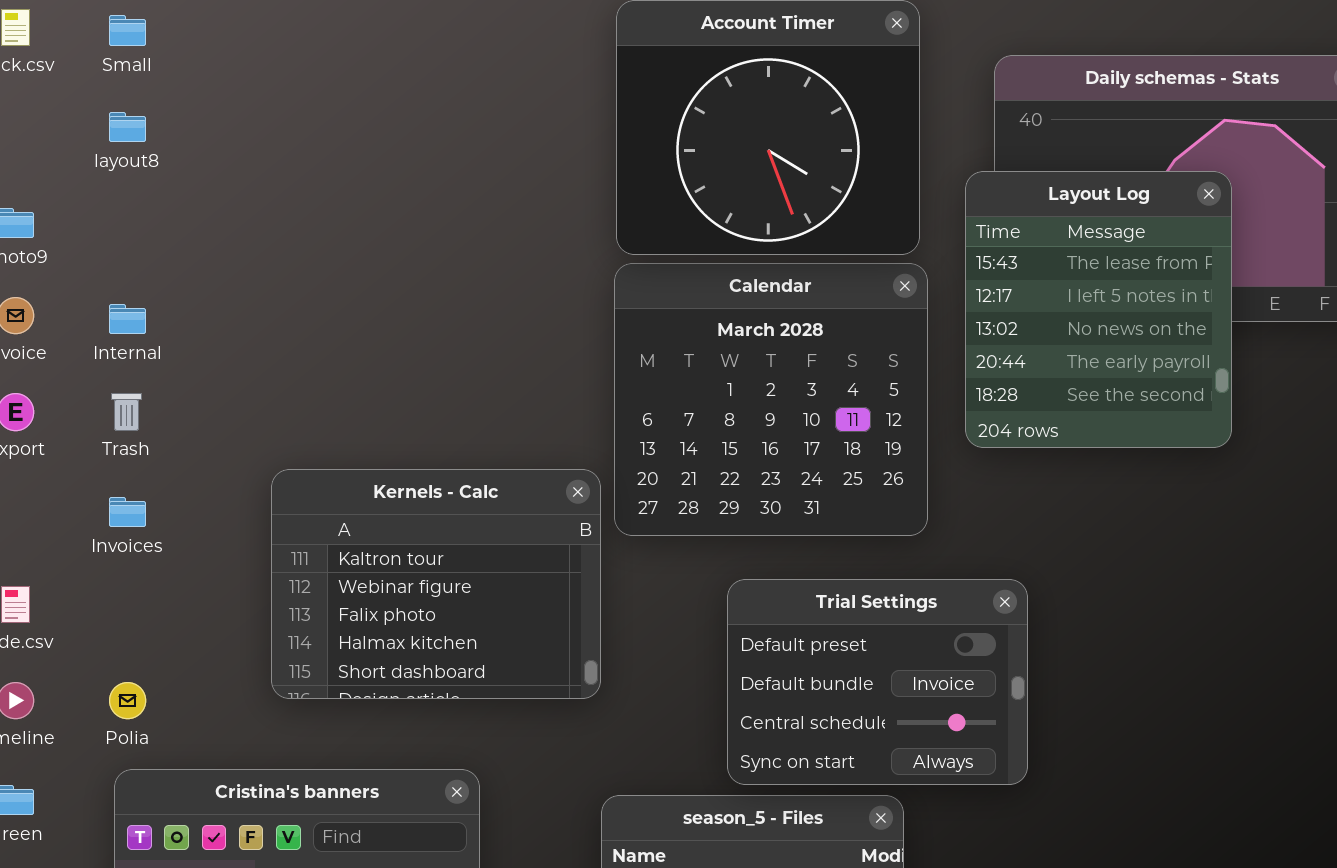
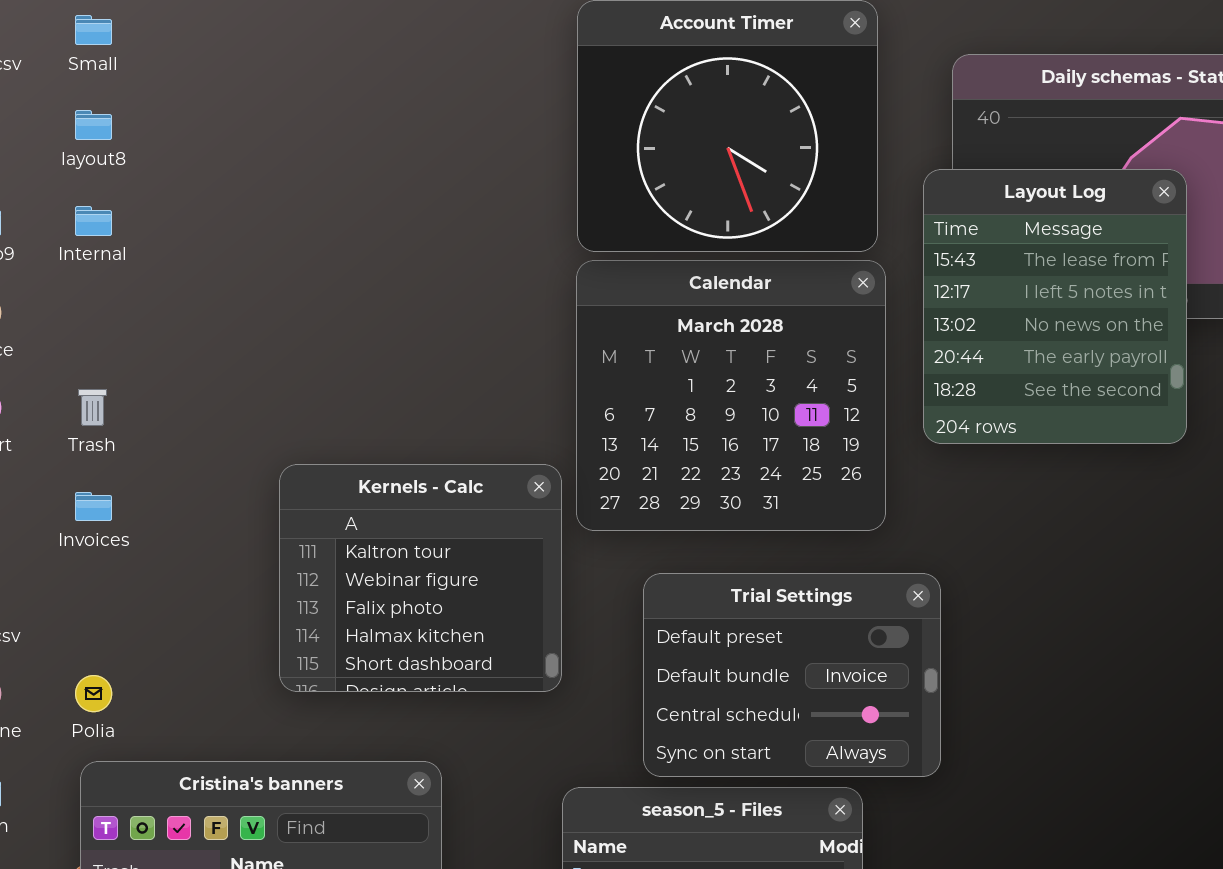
Internal: [109,304,146,334] -> [75,206,112,236], moved
Kernels - Calc: [271,469,601,699] -> [279,464,562,692], resized
Trial Settings: [727,579,1028,785] -> [643,573,941,777], moved

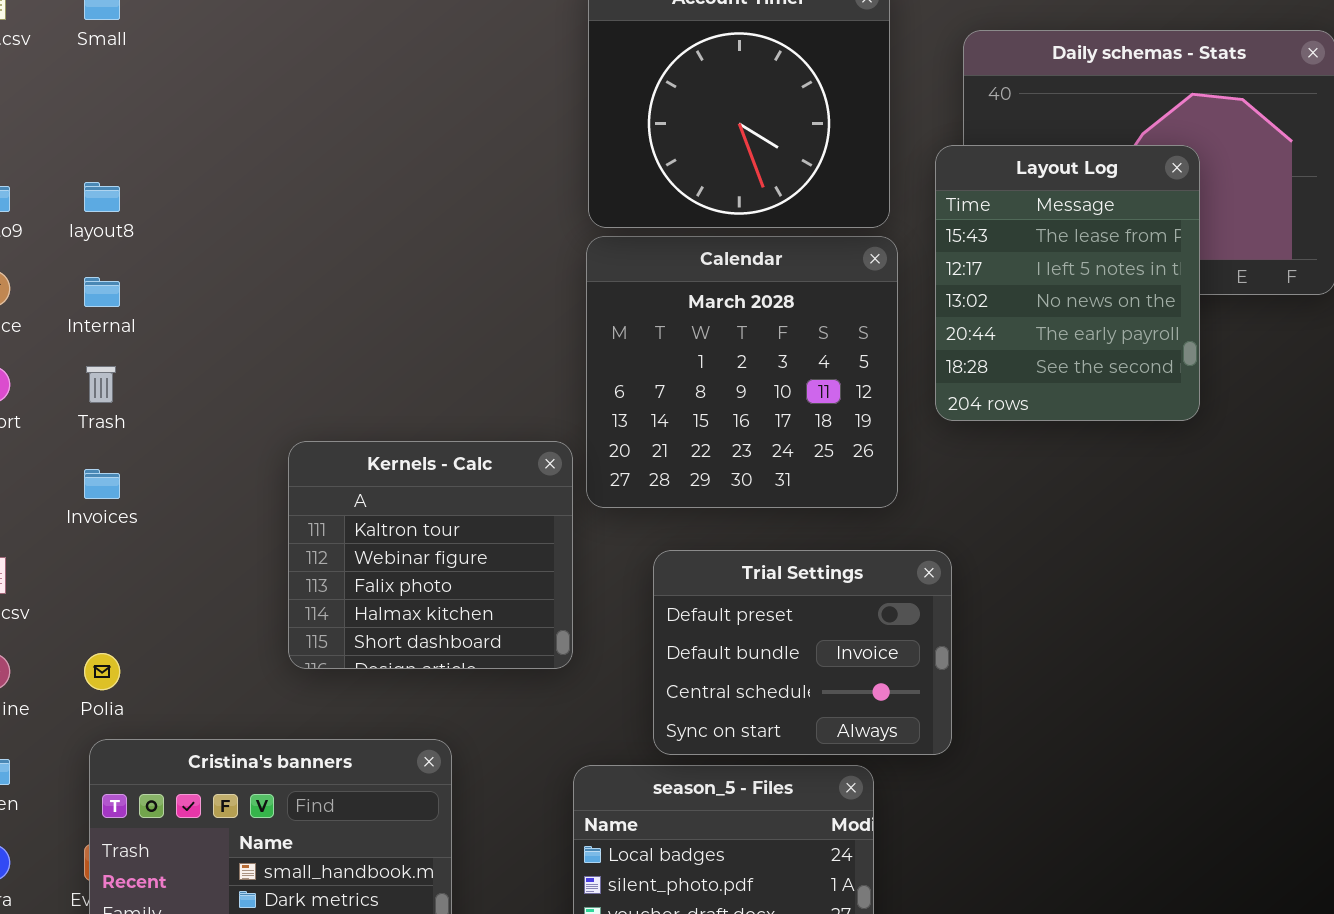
layout8: [75,110,112,140] -> [84,182,120,212], moved
Internal: [75,206,112,236] -> [84,277,120,307], moved

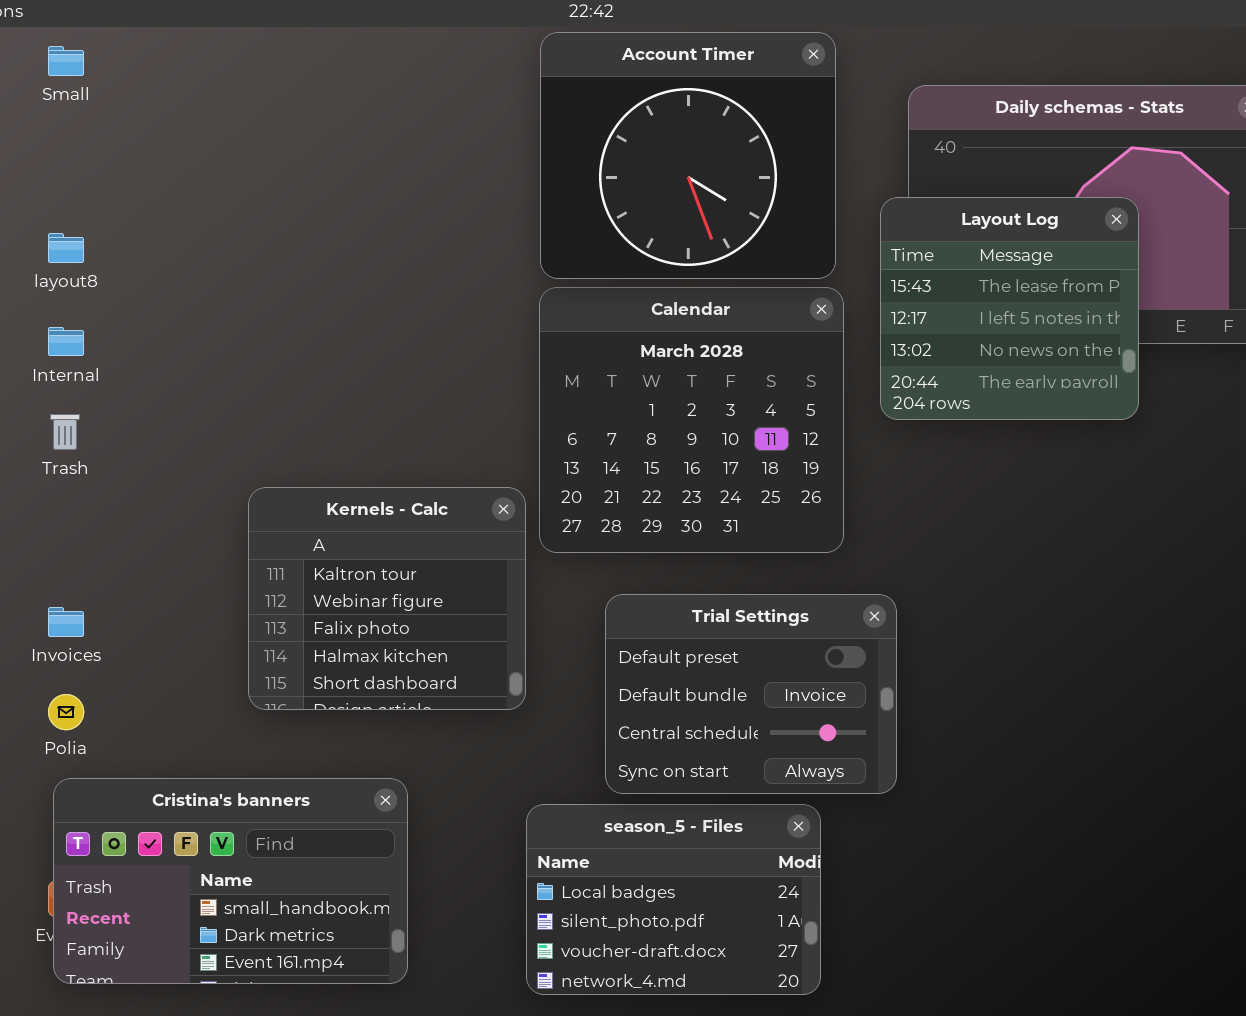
Layout Log: [935,145,1200,421] -> [880,197,1139,420], resized
Invoices: [84,469,120,499] -> [48,607,84,637], moved

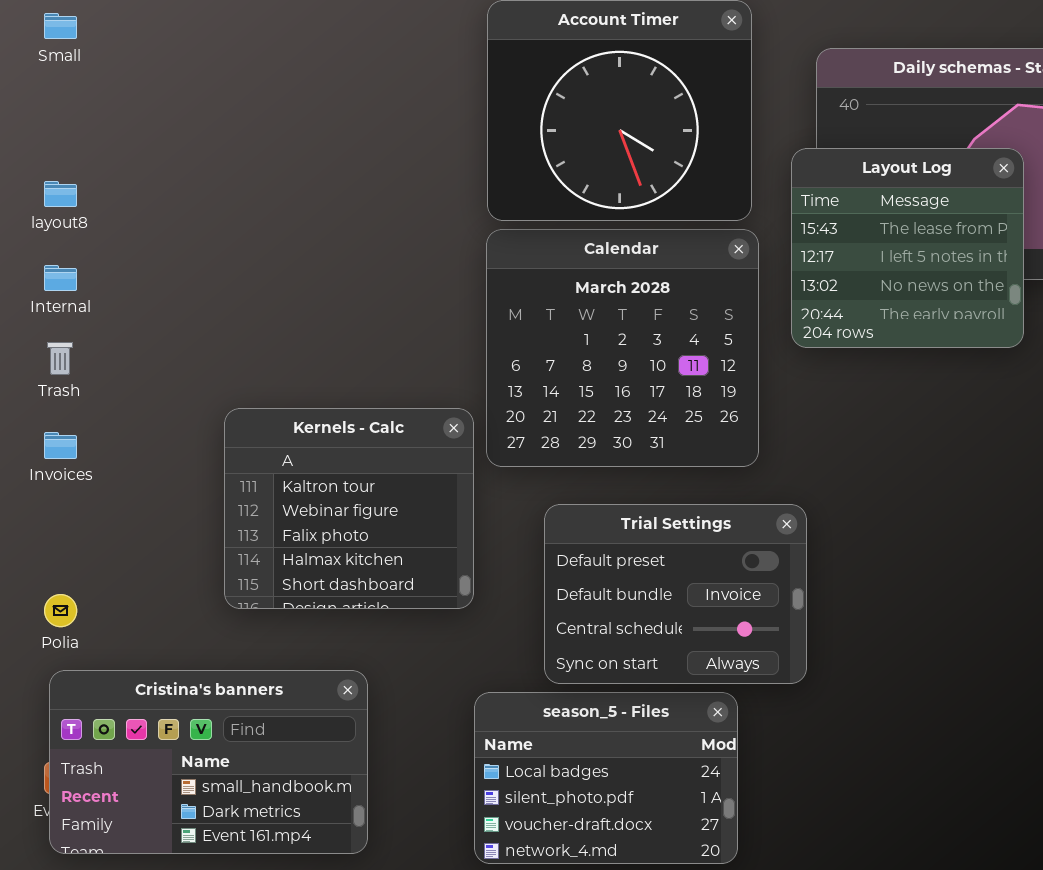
Invoices: [48,607,84,637] -> [44,432,77,459], moved

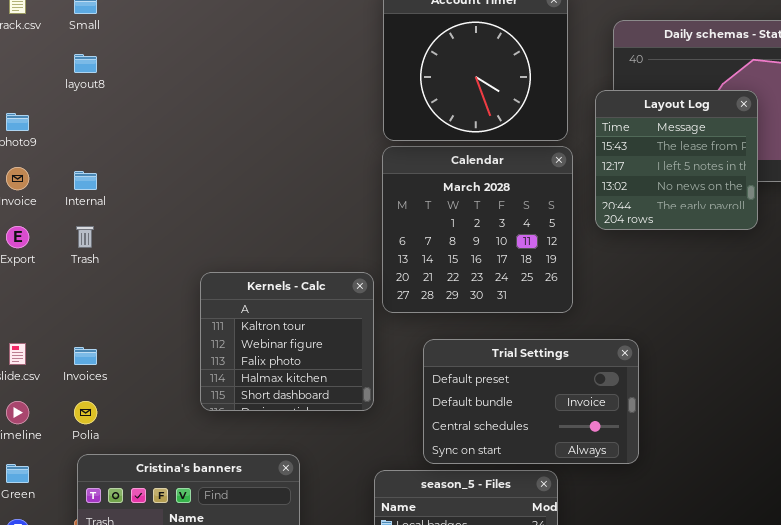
layout8: [44,181,77,207] -> [74,54,97,73], moved
Invoices: [44,432,77,459] -> [74,347,97,365], moved
Trial Settings: [544,504,807,684] -> [423,339,639,464], resized

